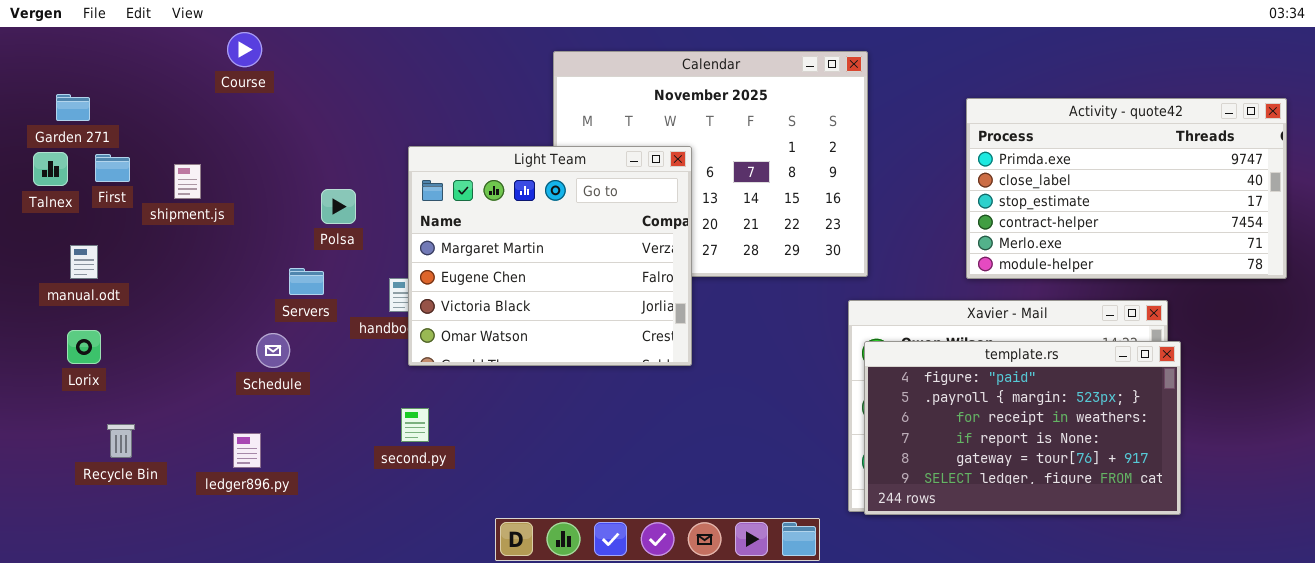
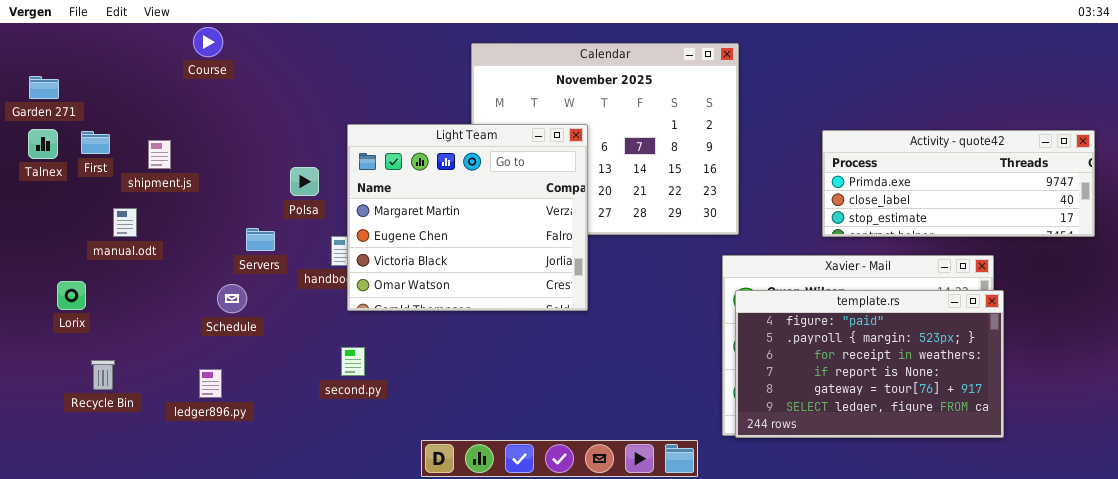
Garden 271: [56,94,90,121] -> [29,76,59,99], moved
Activity - quote42: [966,98,1287,279] -> [822,130,1095,237], resized
Polsa: [321,189,356,224] -> [290,167,319,196], moved
manual.odt: [70,245,98,279] -> [113,208,137,237], moved

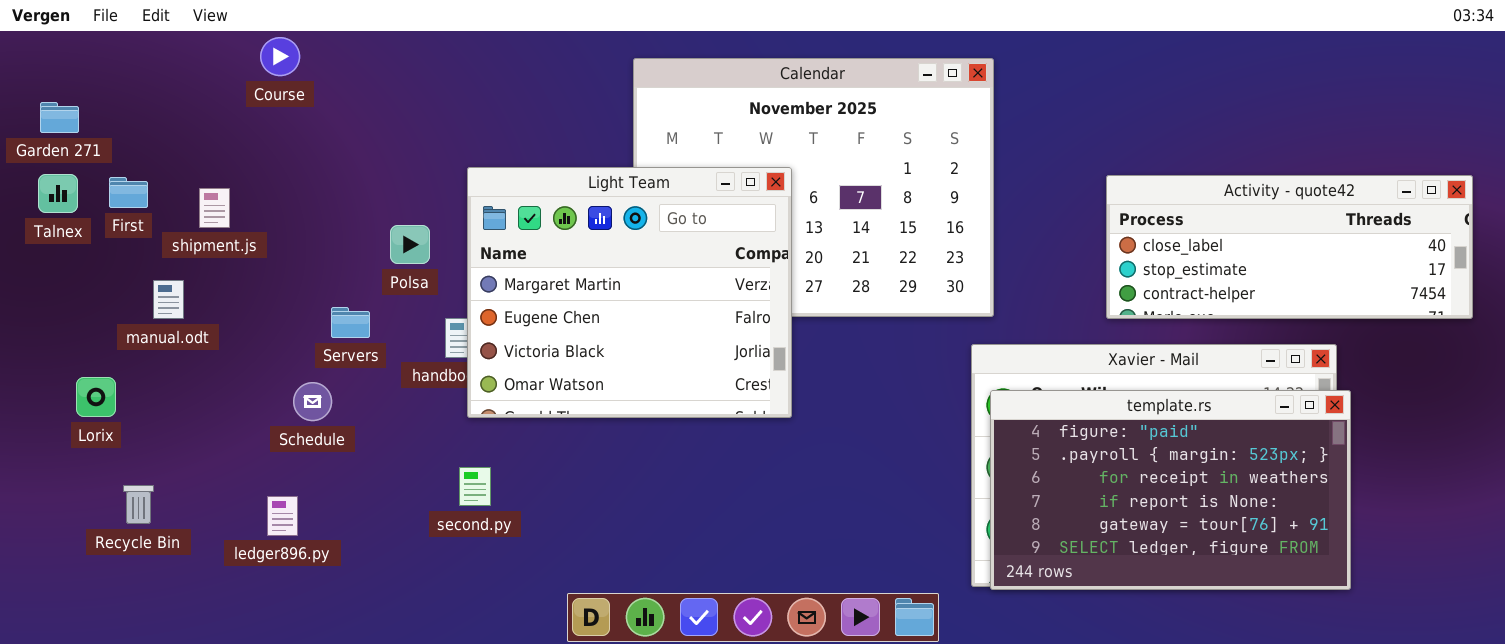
Activity - quote42: [822,130,1095,237] -> [1106,175,1473,319], scrolled down 1 row

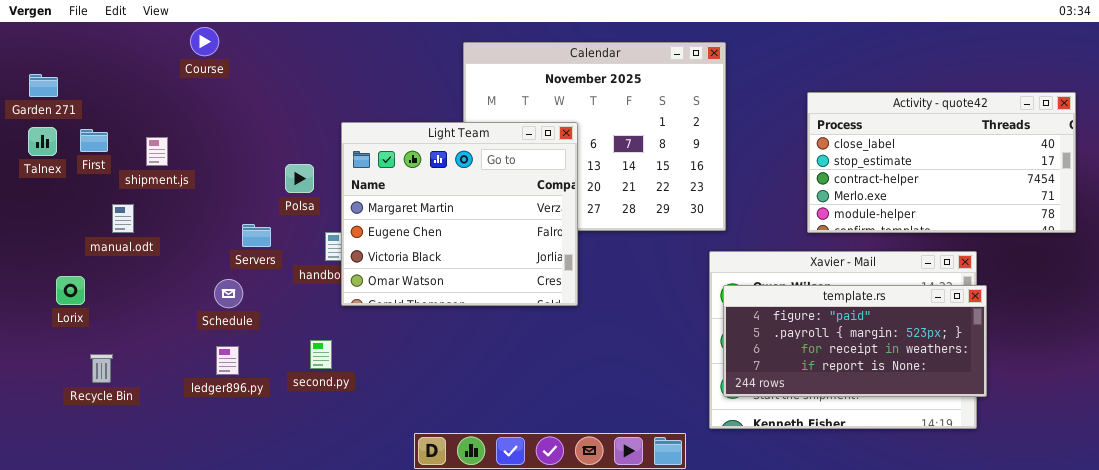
Activity - quote42: [1106,175,1473,319] -> [807,92,1076,233], resized
template.rs: [990,390,1351,590] -> [723,285,987,397], resized
second.py: [459,467,491,506] -> [310,340,332,369], moved
ledger896.py: [267,496,298,536] -> [216,346,239,375], moved

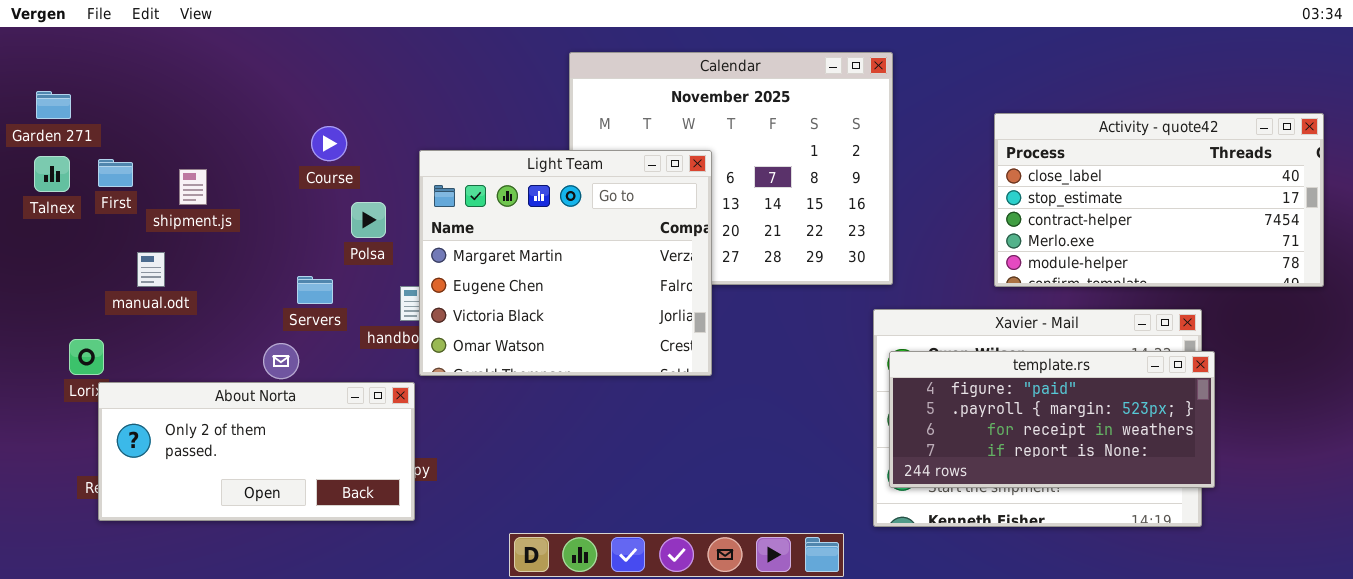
Course: [190,27,219,56] -> [311,126,347,161], moved
About Norta: none -> [98,382,415,521], opened

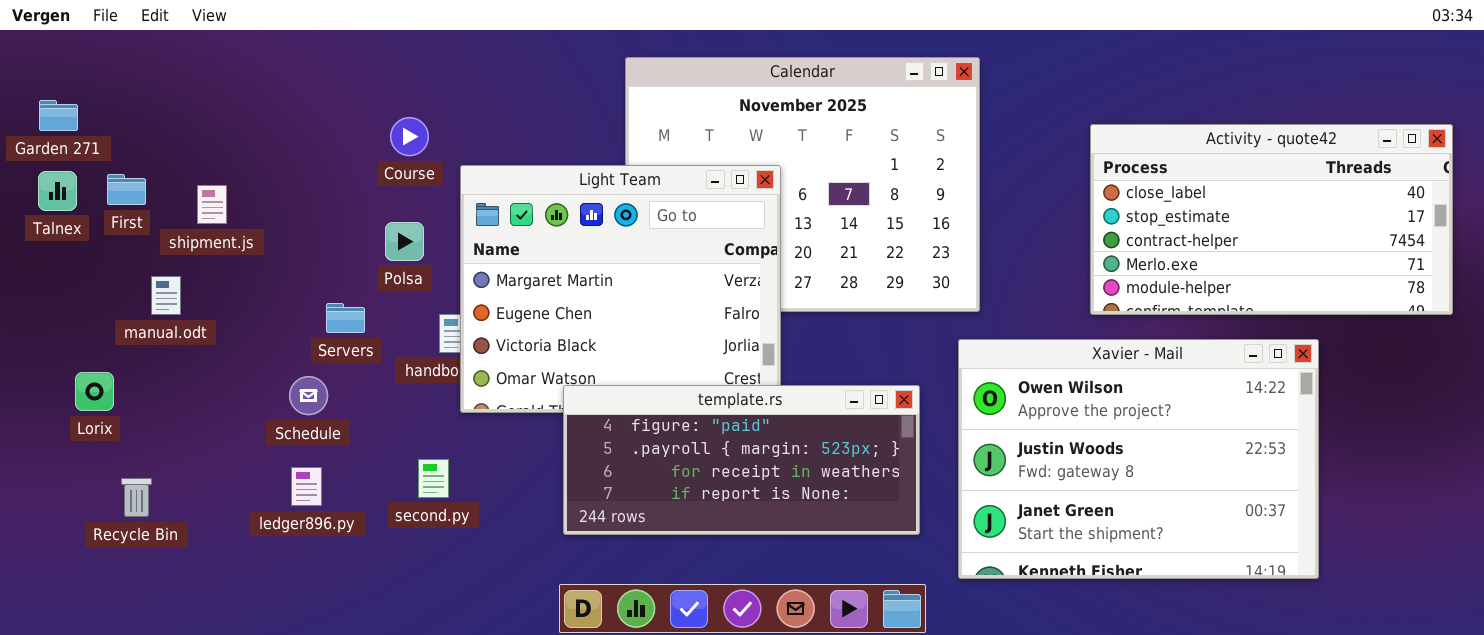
Course: [311,126,347,161] -> [390,117,429,156], moved
template.rs: [889,351,1215,488] -> [563,385,920,535], moved
About Norta: [98,382,415,521] -> none, closed

